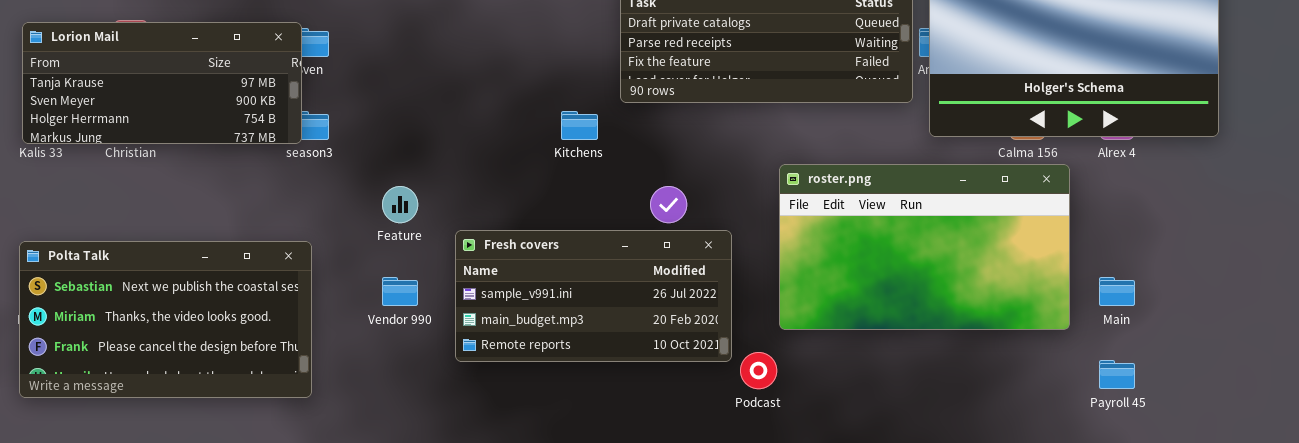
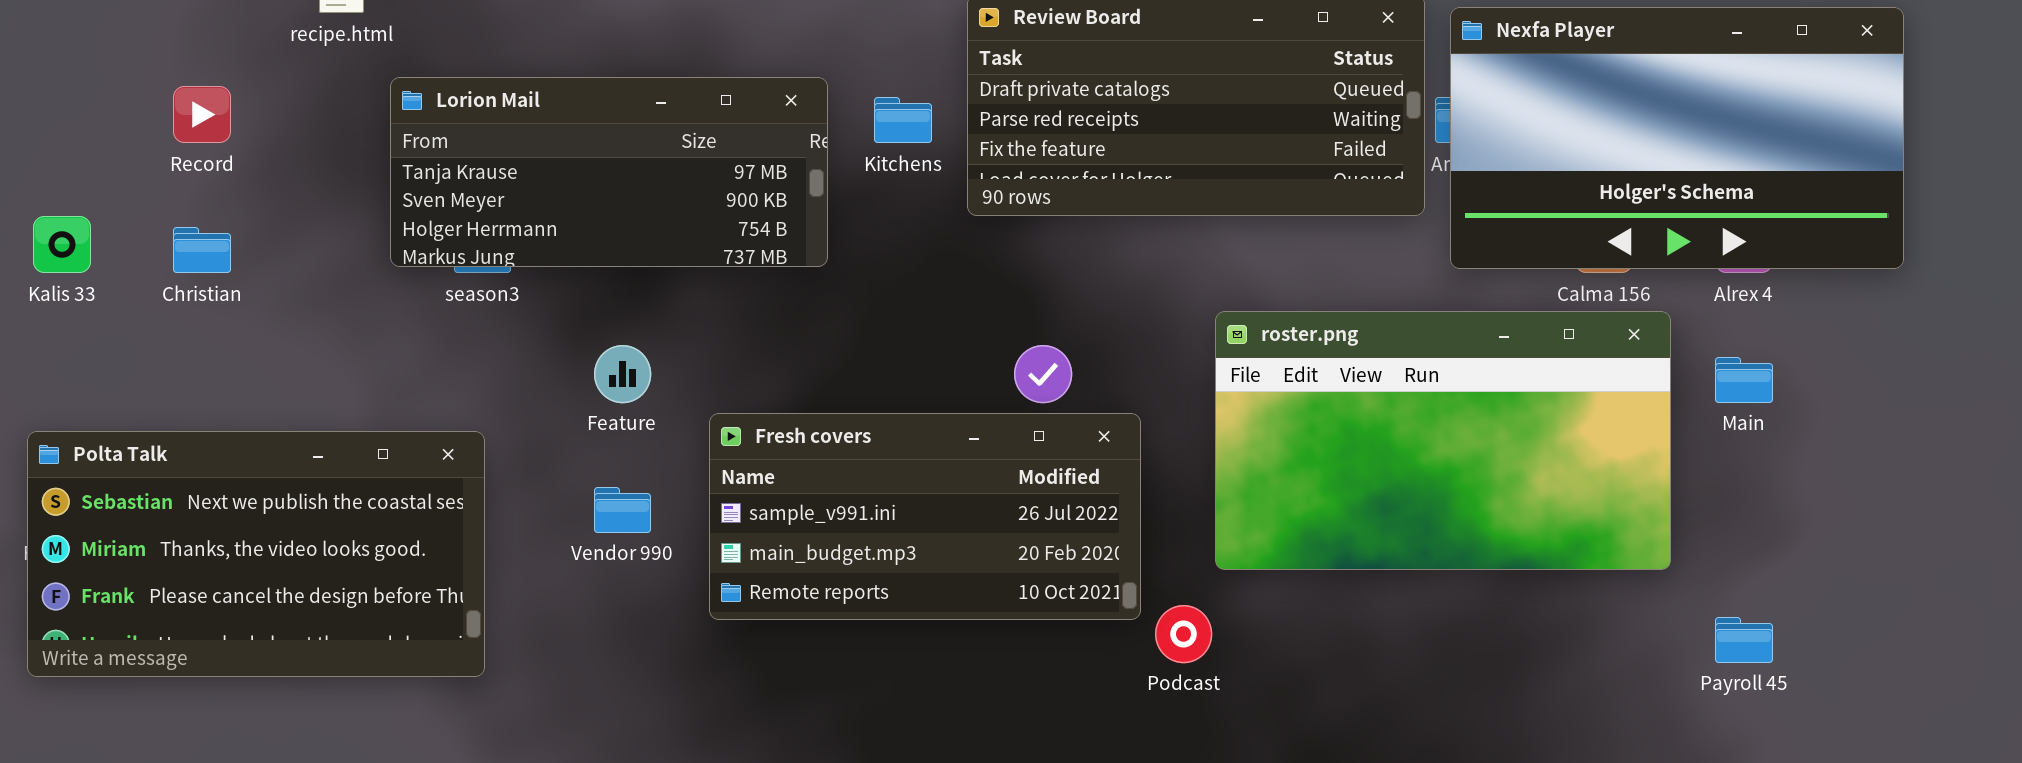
Lorion Mail: [22,22,302,144] -> [390,77,828,267], moved
Kitchens: [561,111,598,140] -> [874,97,932,143], moved
Main: [1099,277,1135,306] -> [1715,357,1773,403], moved

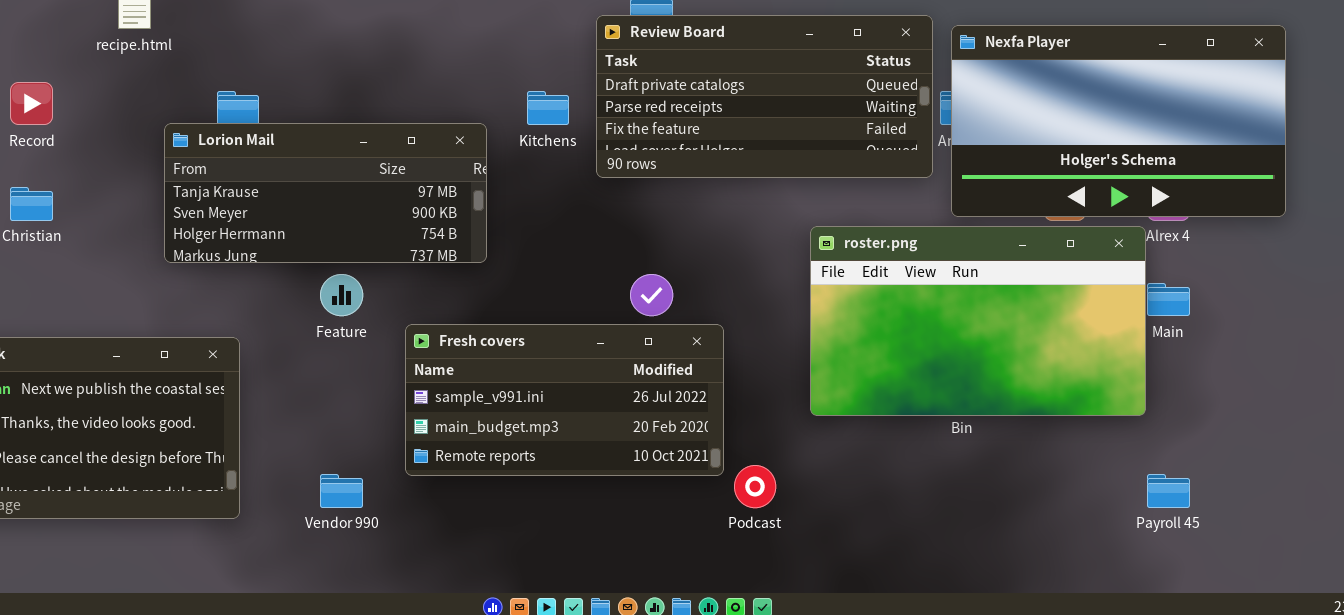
Lorion Mail: [390,77,828,267] -> [164,123,487,263], moved
roster.png: [1215,311,1671,570] -> [810,226,1146,416], moved
Vendor 990: [594,487,651,533] -> [320,474,363,508], moved

